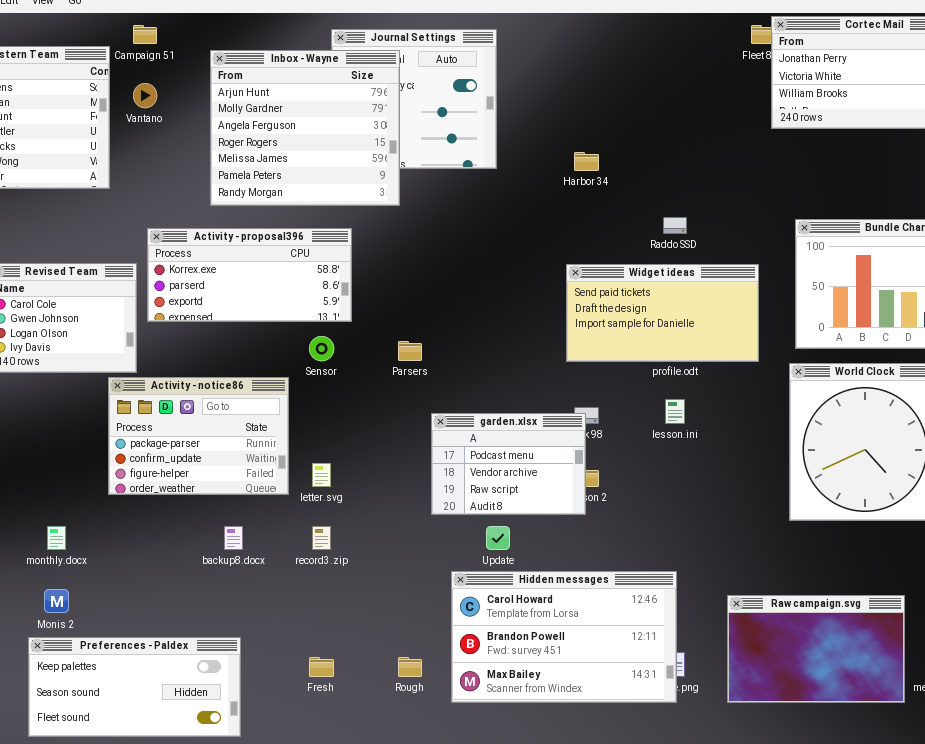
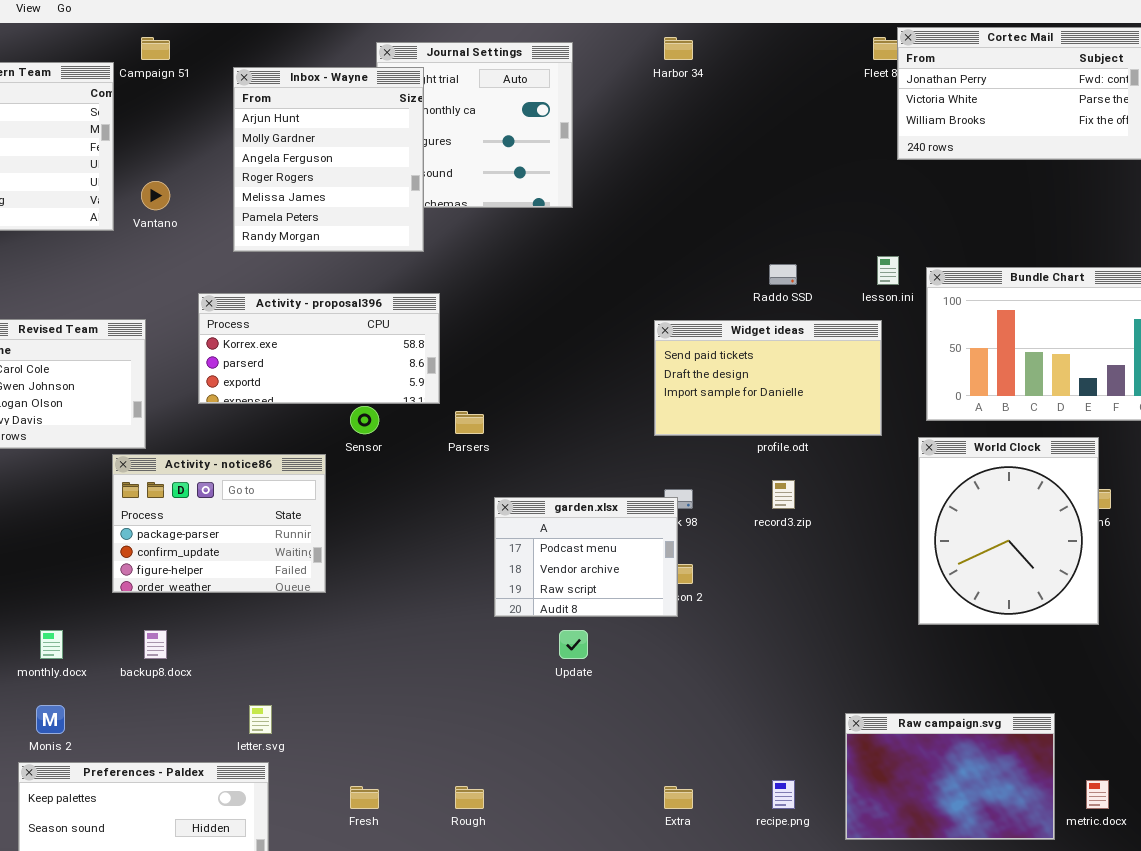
Inbox - Wayne: [210,50,400,206] -> [233,67,424,252], resized
Vantano: [133,83,157,108] -> [141,181,170,210], moved
Harbor 34: [574,152,599,171] -> [664,37,693,60], moved
Activity - proposal396: [147,228,352,322] -> [198,293,440,404], moved
lesson.ini: [665,399,685,424] -> [877,256,899,285], moved
letter.svg: [312,463,331,487] -> [249,705,272,734], moved
backup8.docx: [224,526,243,550] -> [144,630,167,659], moved
record3.zip: [312,526,331,550] -> [772,480,795,509], moved
Hidden messages: [451,571,677,703] -> none, closed

